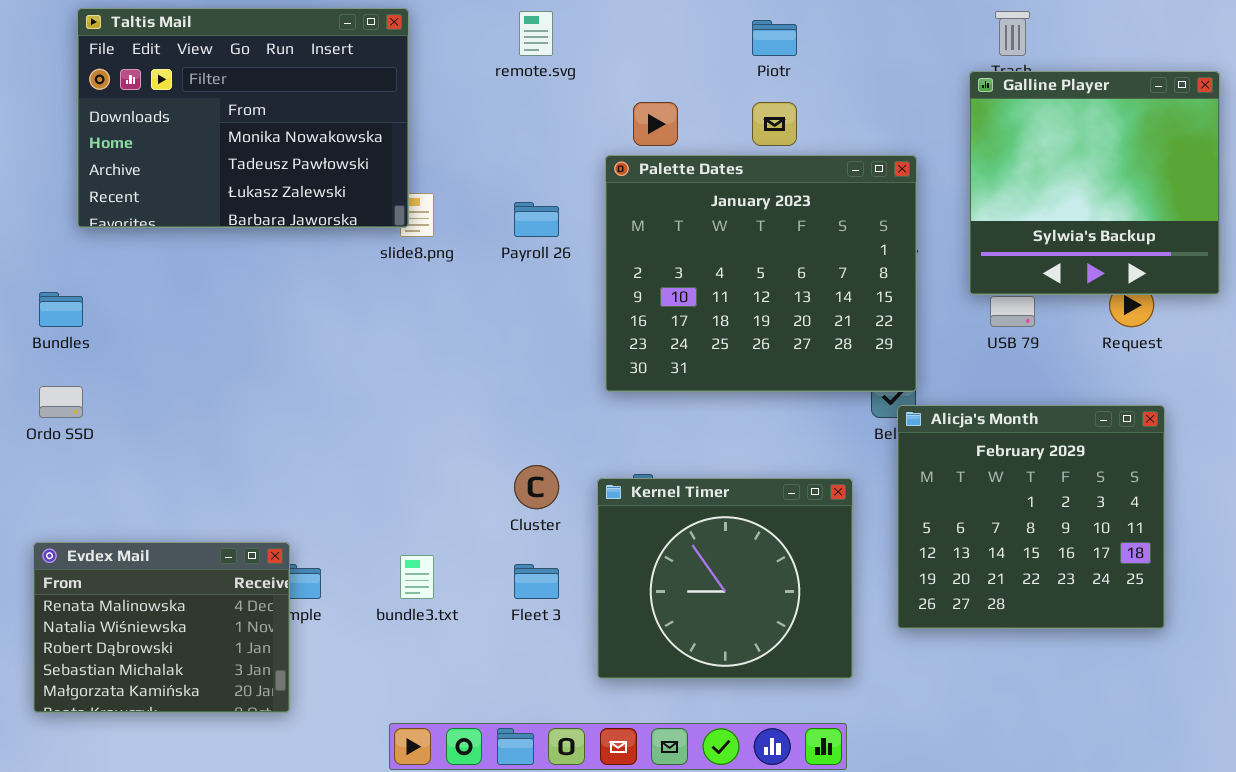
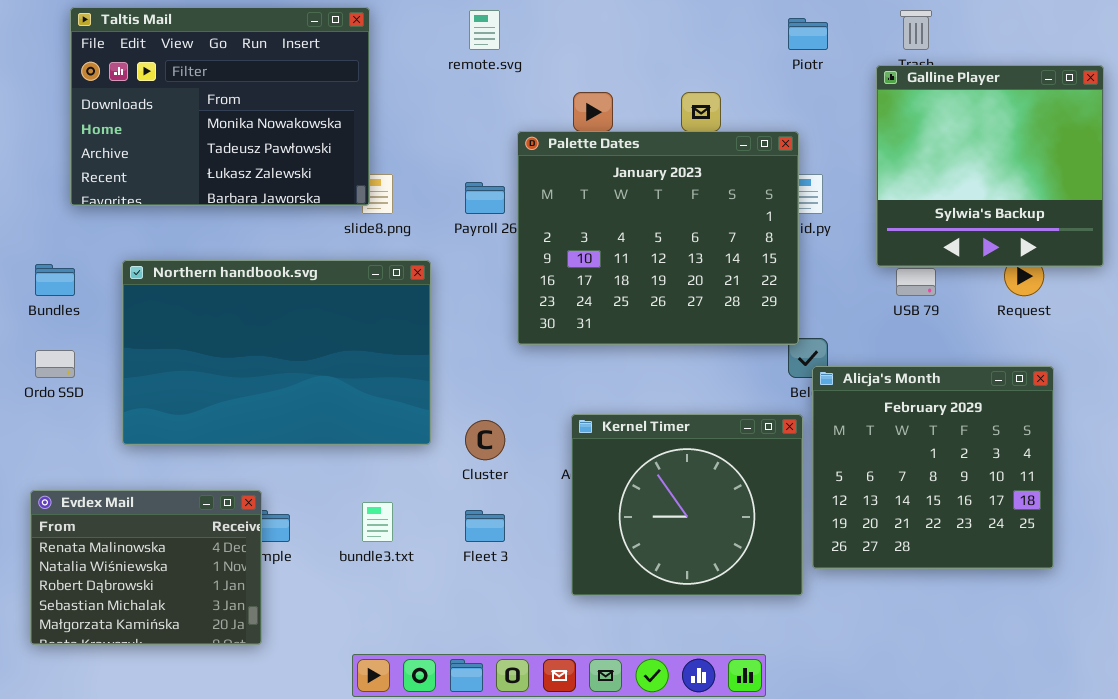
Piotr: [752,20,797,56] -> [788,18,828,50], moved
Palette Dates: [605,155,917,392] -> [517,131,799,345], moved
Northern handbook.svg: none -> [122,260,431,445], opened
Kernel Timer: [597,478,853,679] -> [571,414,803,596], moved

